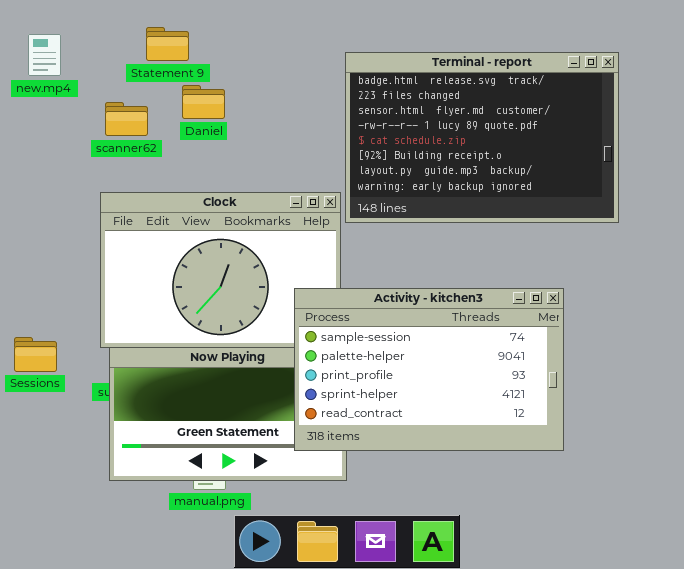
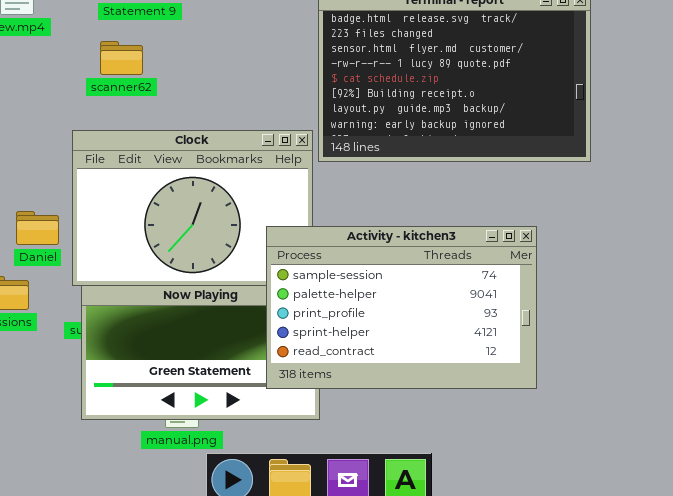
Daniel: [182,85,225,119] -> [16,211,59,245], moved
scanner62: [105,102,148,136] -> [100,41,143,75], moved

